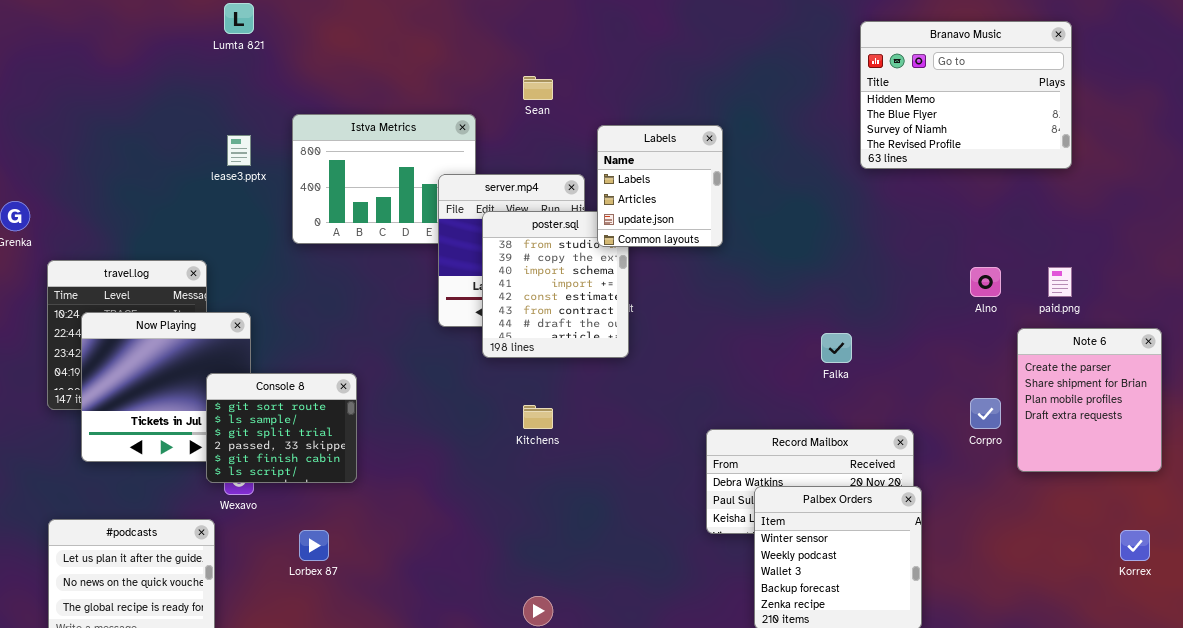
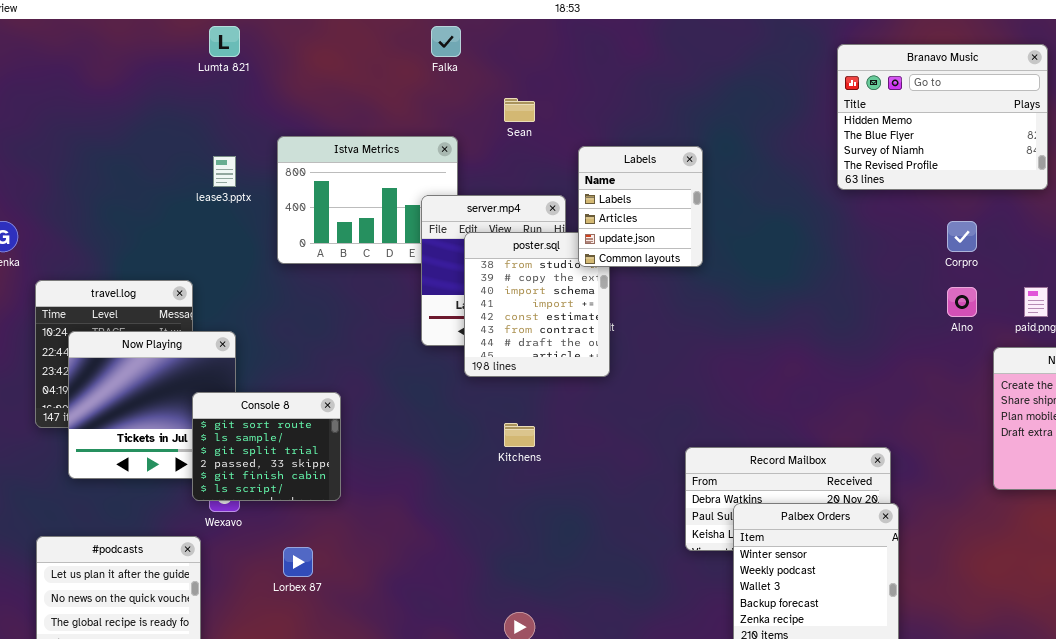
Falka: [821,333,852,363] -> [431,26,461,57], moved
Corpro: [970,398,1001,429] -> [947,221,977,252], moved

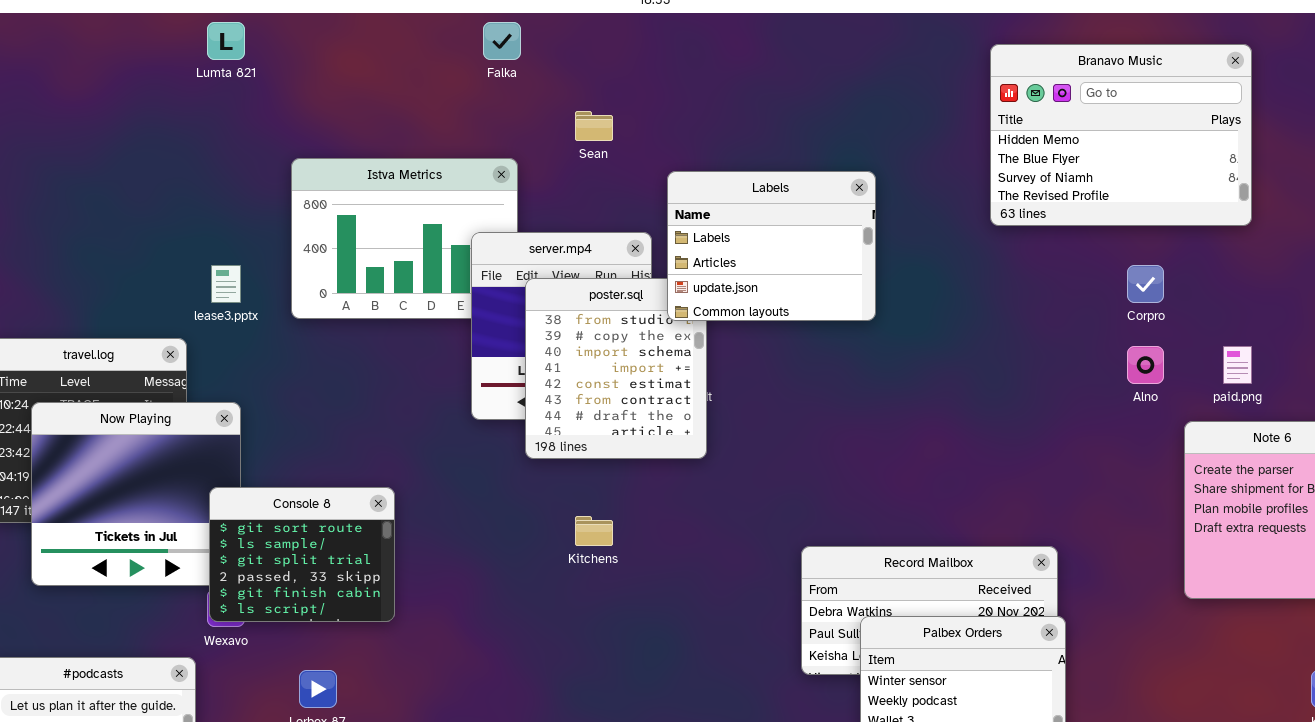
Labels: [578,146,703,267] -> [667,171,876,321], resized
lease3.pptx: [213,156,236,187] -> [211,265,241,303], moved
Console 8: [192,392,341,501] -> [209,487,395,622], moved

